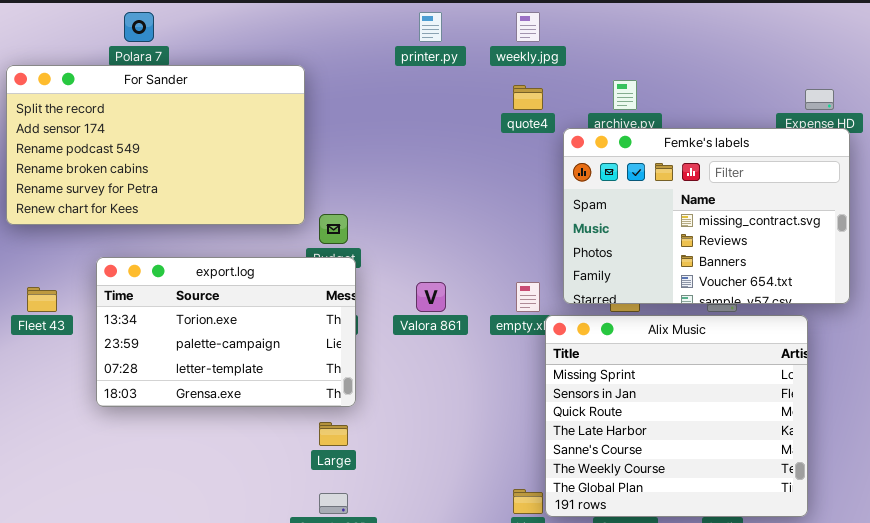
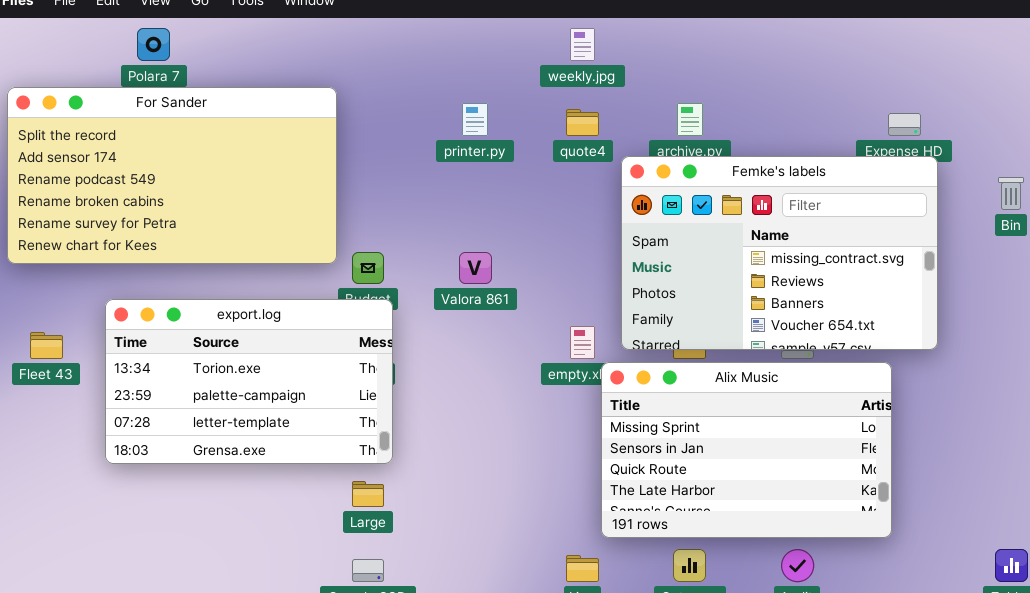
printer.py: [419,12,442,42] -> [462,103,488,136], moved
Valora 861: [416,282,446,312] -> [459,252,492,284], moved
Alix Music: [545,315,808,517] -> [601,362,892,538], resized

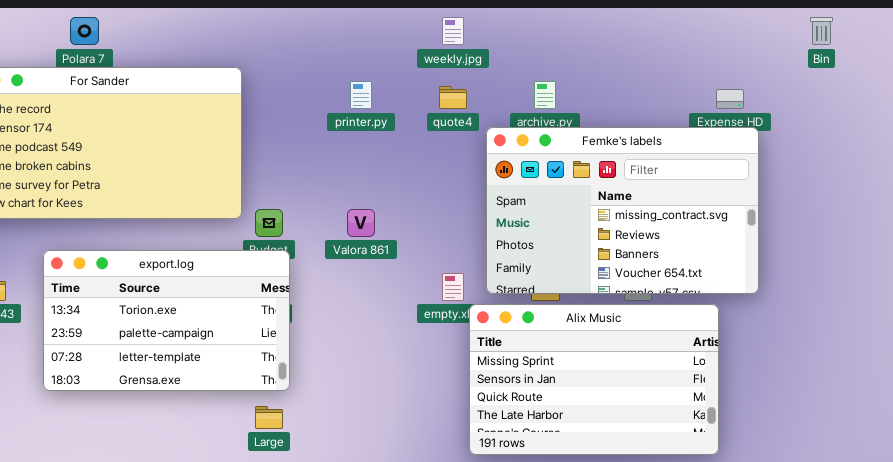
Bin: [998,177,1024,210] -> [810,17,833,45], moved

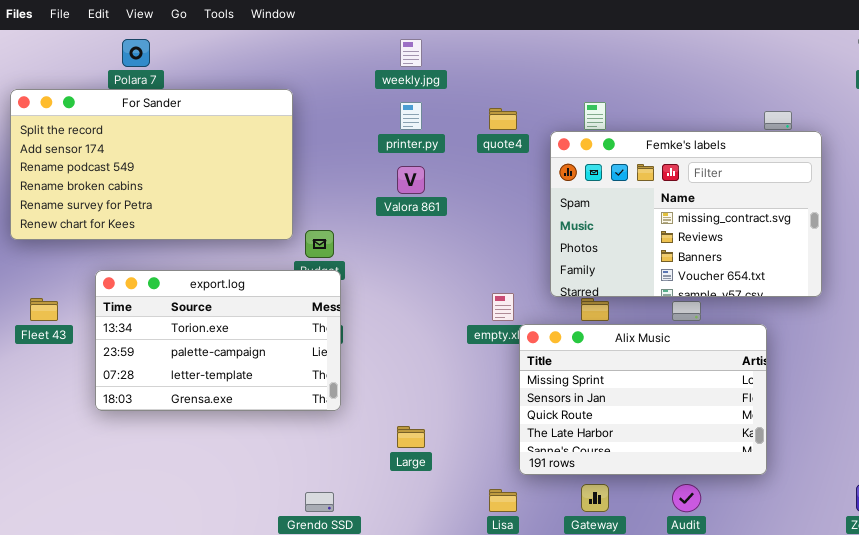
weekly.jpg: [442,17,464,45] -> [400,39,422,67], moved
Femke's labels: [486,127,759,294] -> [550,131,822,297], moved
Valora 861: [347,209,375,237] -> [397,166,425,194], moved
Large: [255,406,283,429] -> [397,426,425,448], moved

